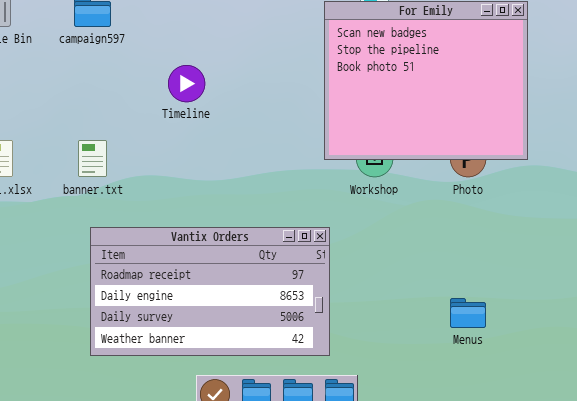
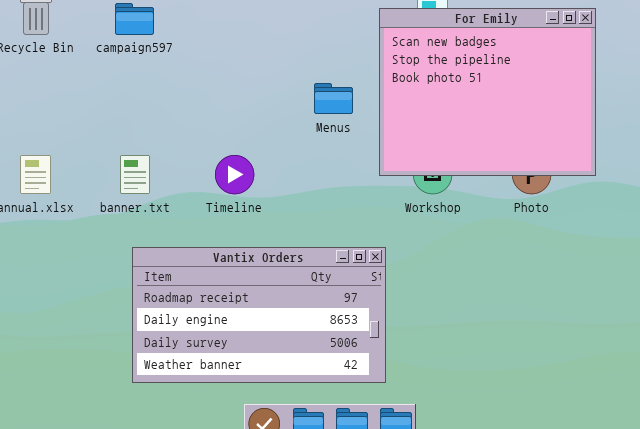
Timeline: [168,65,205,102] -> [215,155,254,194], moved
Menus: [450,298,486,328] -> [314,83,353,114], moved

